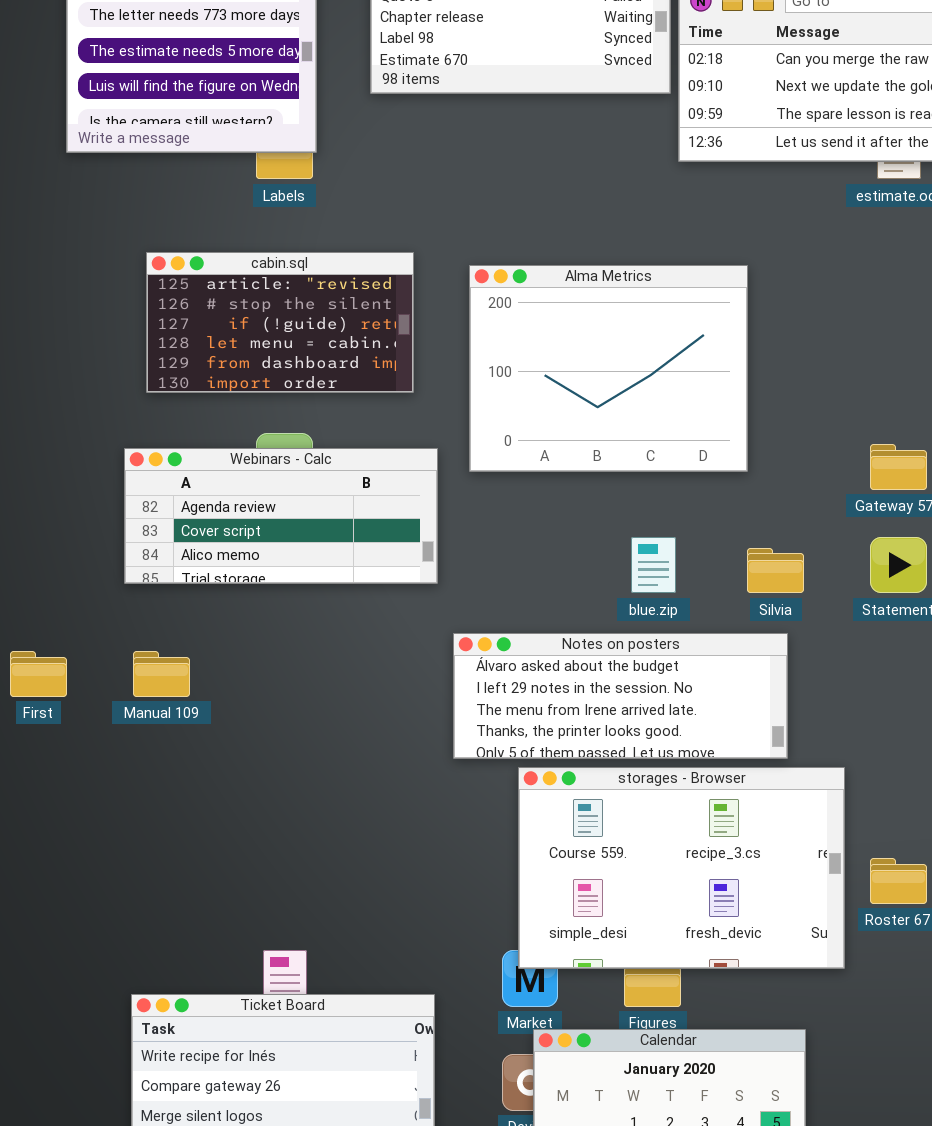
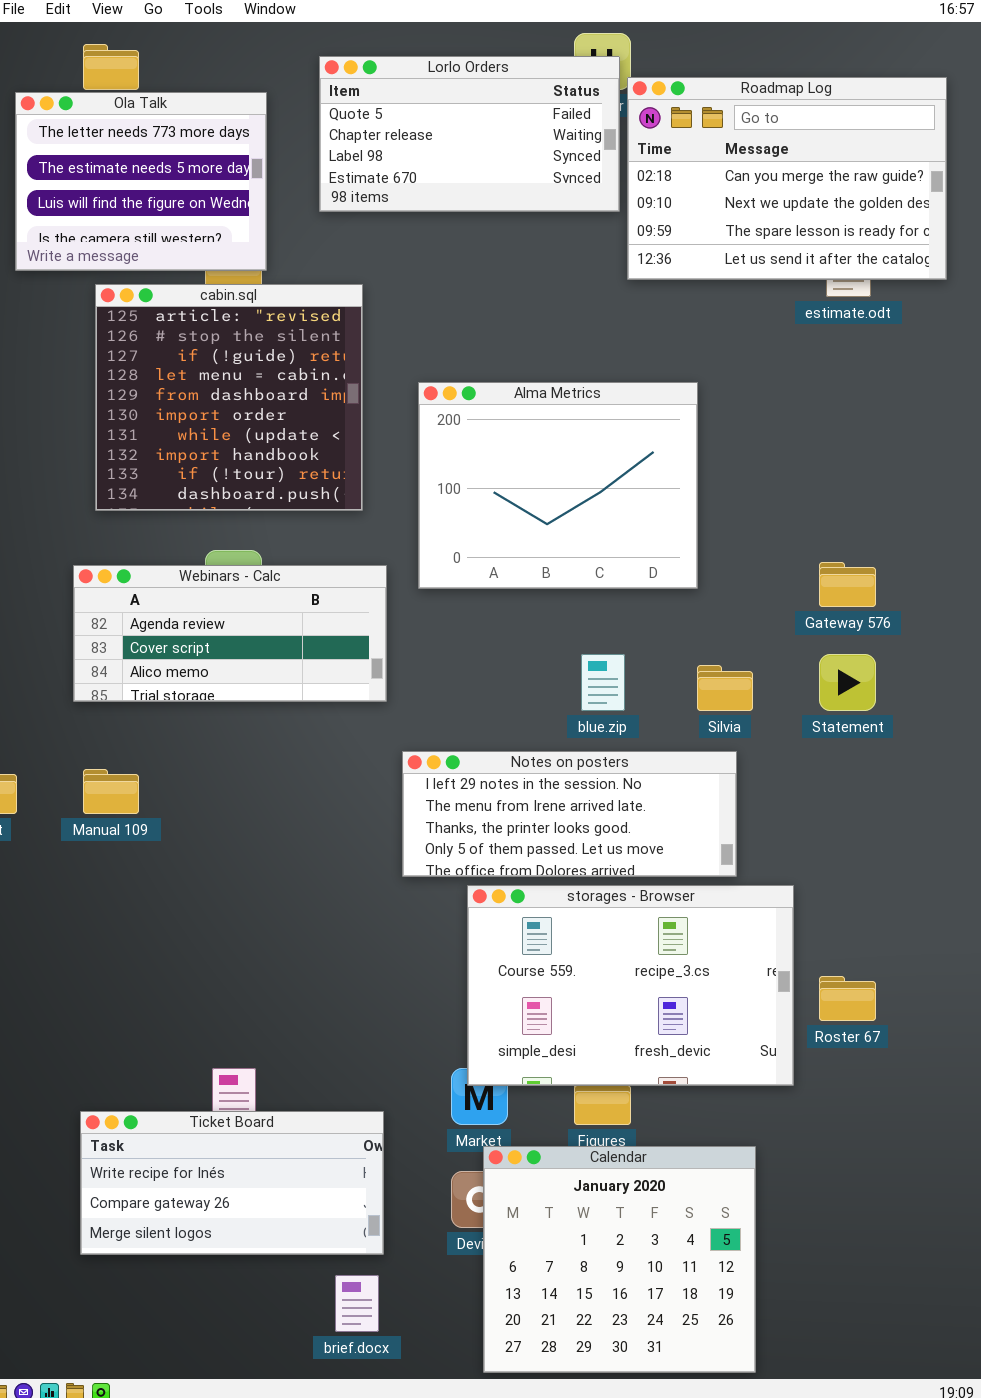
cabin.sql: [146,252,414,393] -> [95,284,363,511], resized
Notes on posters: [453,633,788,759] -> [402,751,737,877], scrolled down 1 row

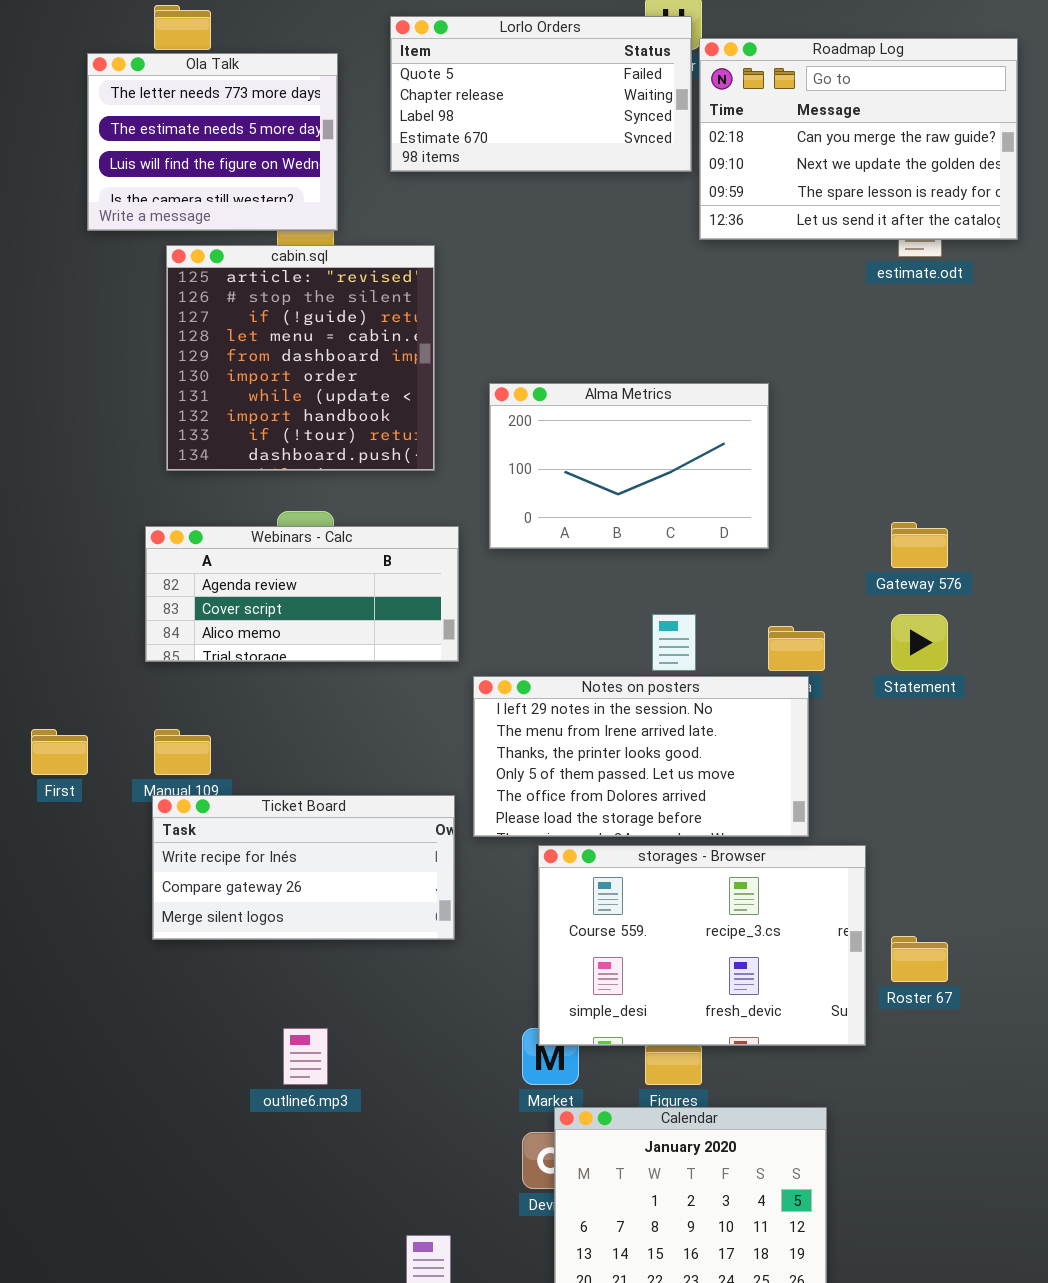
Alma Metrics: [418,382,698,589] -> [489,383,769,549], resized
Notes on posters: [402,751,737,877] -> [473,676,809,837], resized
Ticket Board: [80,1111,384,1255] -> [152,795,455,940], moved

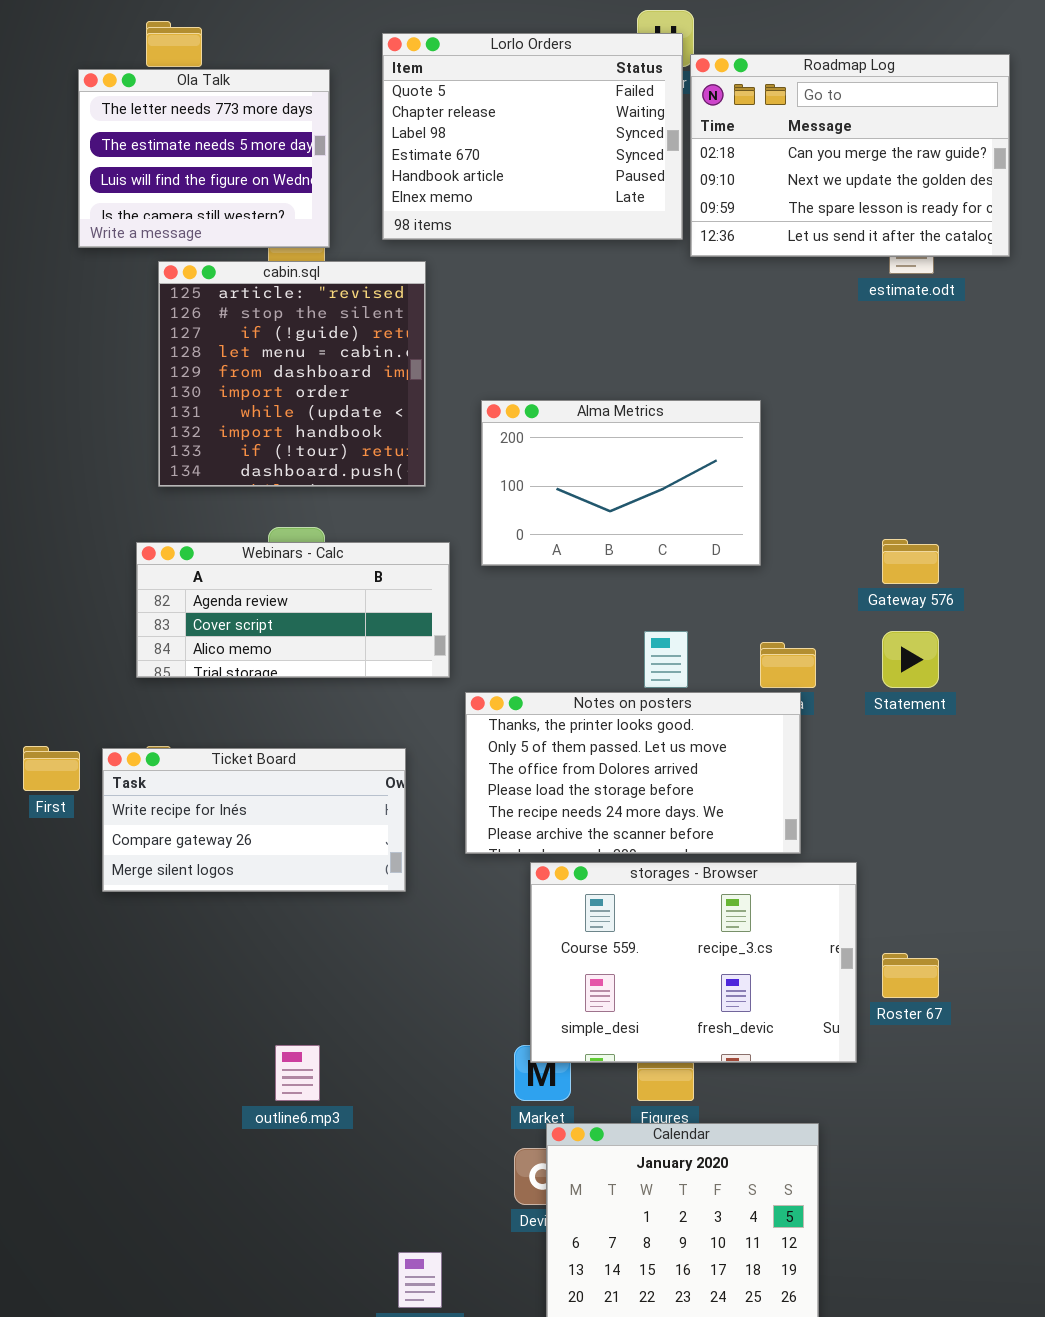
Lorlo Orders: [390,16,692,172] -> [382,33,683,240], resized
Notes on posters: [473,676,809,837] -> [465,692,801,854], scrolled down 2 rows
Ticket Board: [152,795,455,940] -> [102,748,406,892], moved

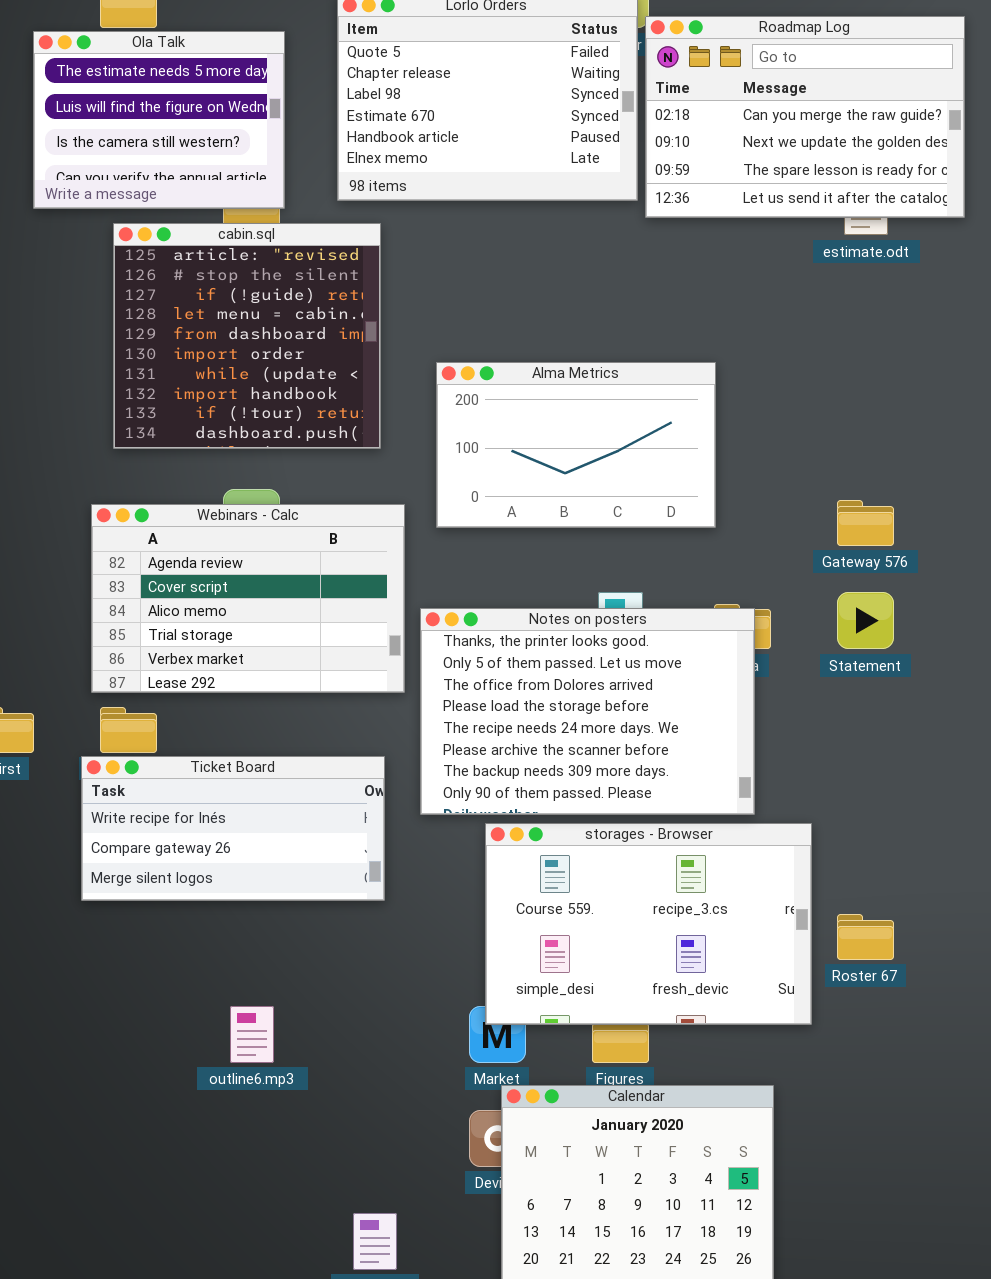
Ola Talk: [78,69,330,248] -> [33,31,285,209], scrolled down 1 row
Webinars - Calc: [136,542,450,678] -> [91,504,405,693], resized
Notes on posters: [465,692,801,854] -> [420,608,755,815], resized
Ticket Board: [102,748,406,892] -> [81,756,385,901], moved

